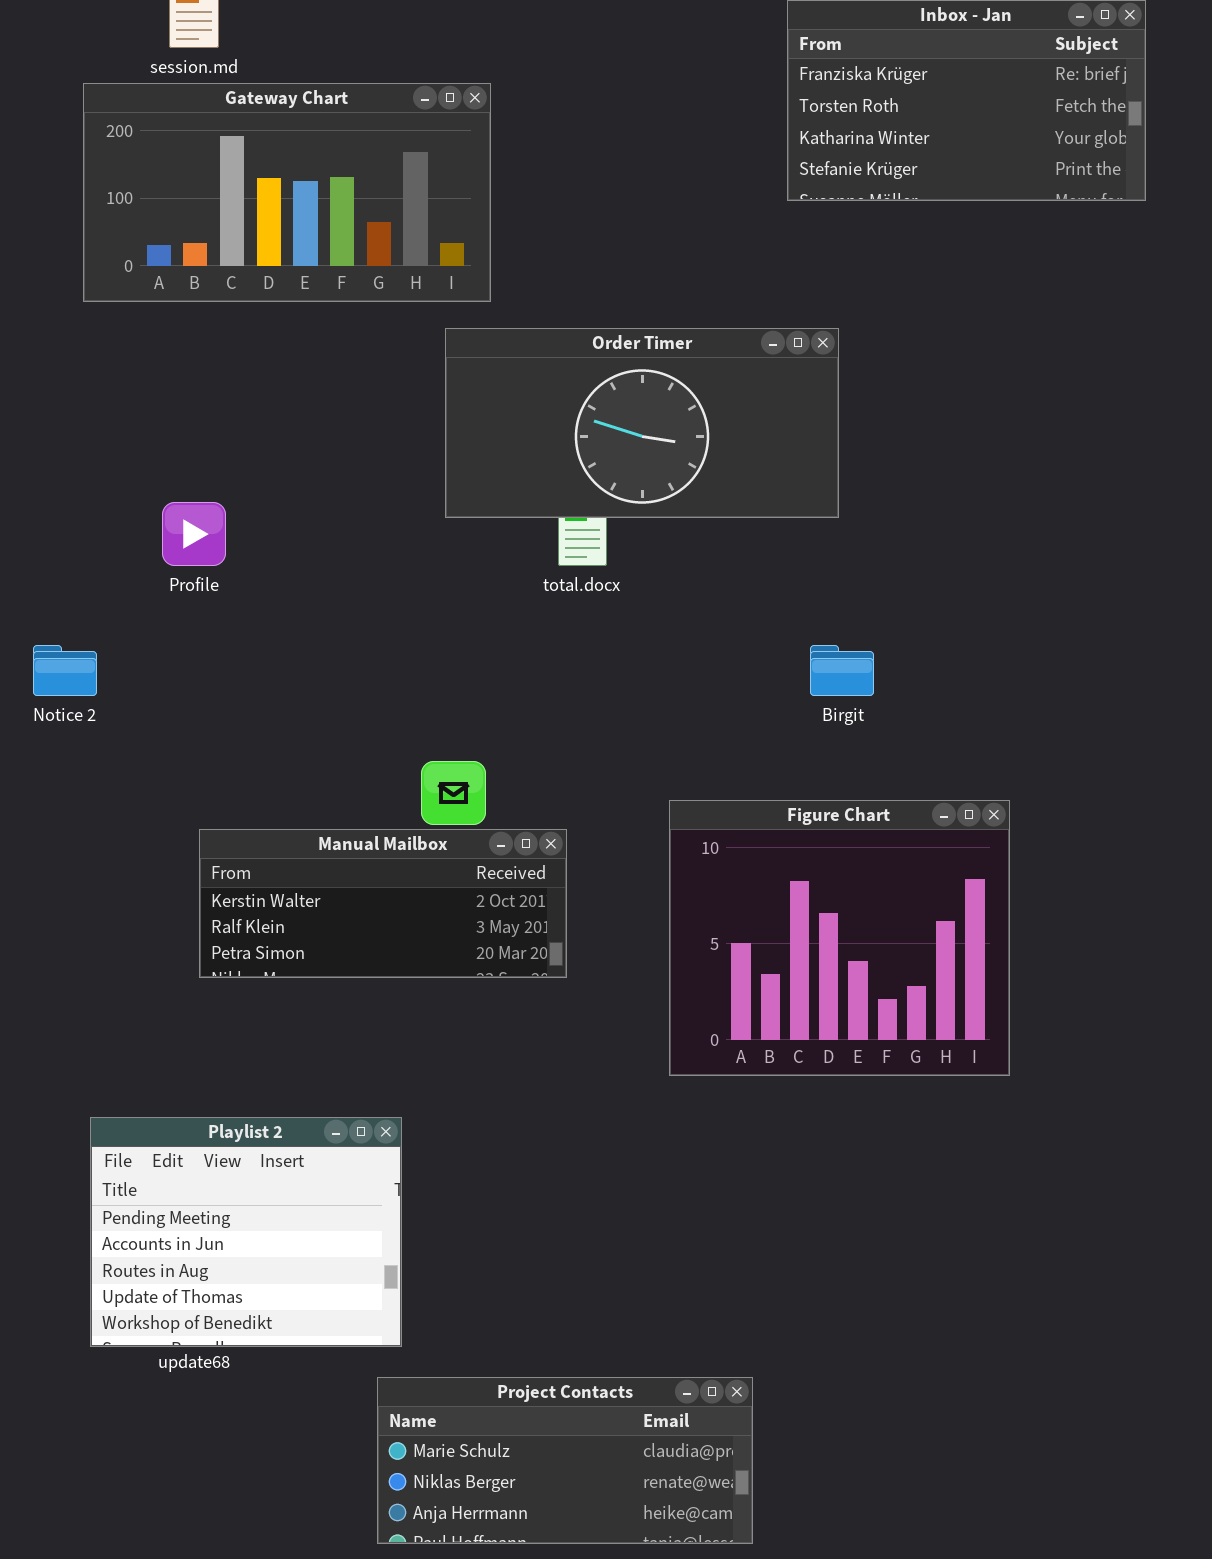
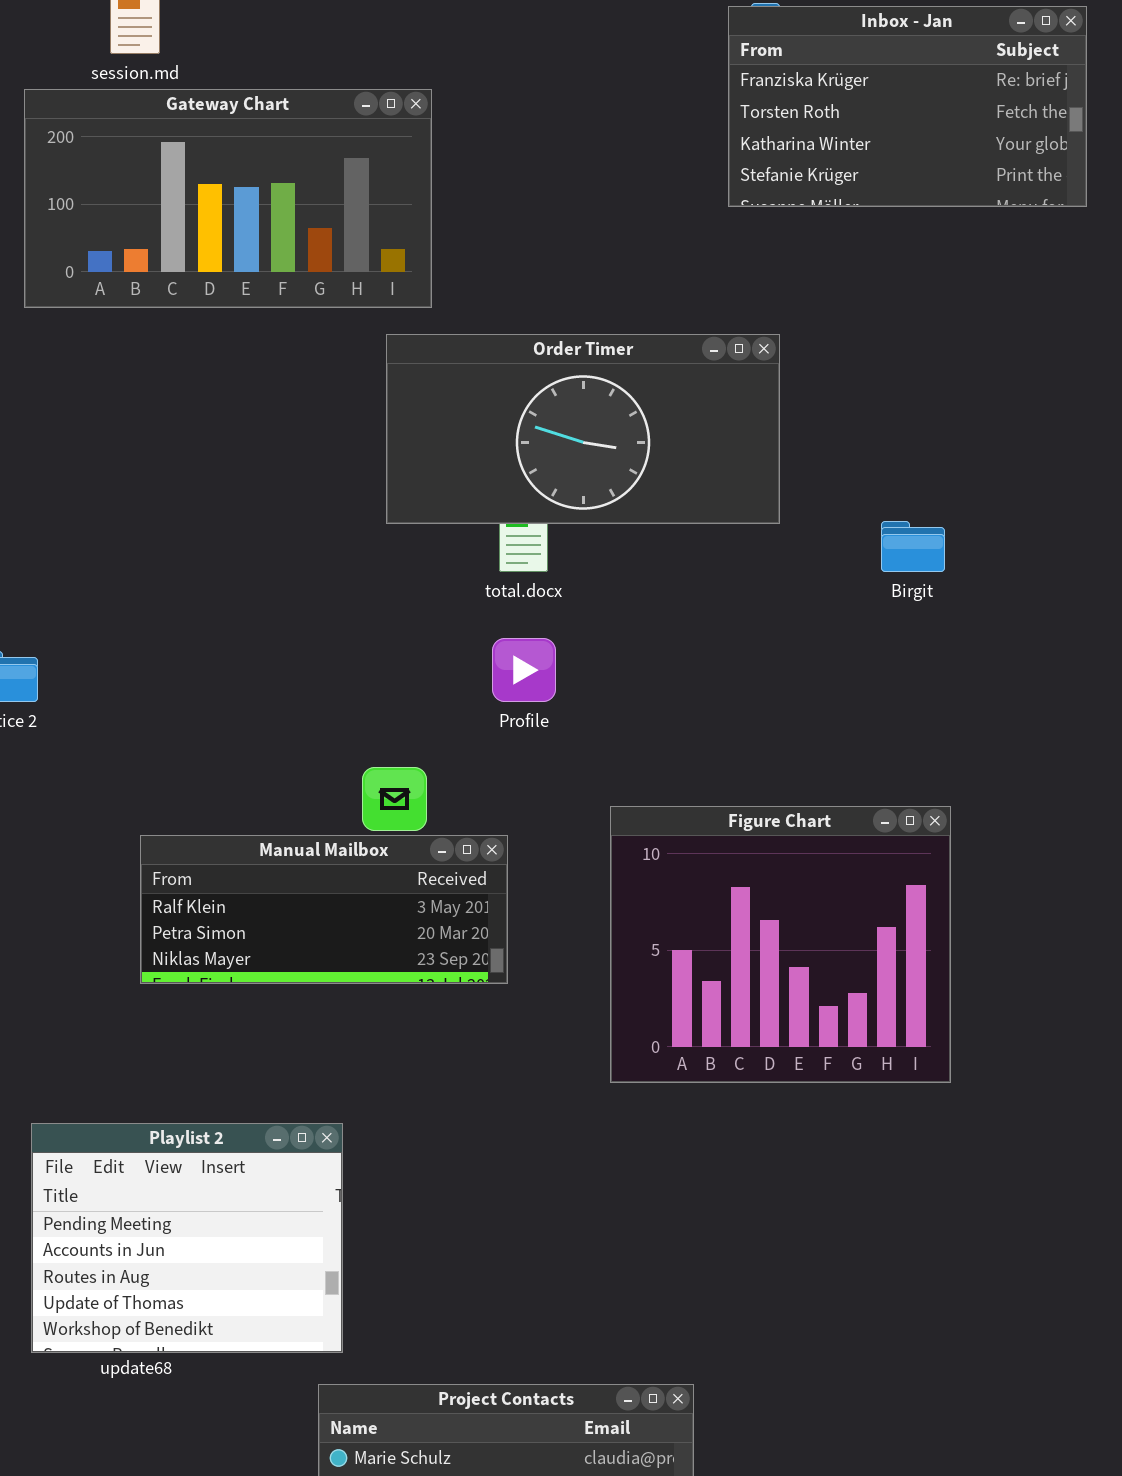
Profile: [162,502,226,566] -> [492,638,556,702], moved
Birgit: [810,645,874,696] -> [881,521,945,572], moved
Manual Mailbox: [199,829,567,978] -> [140,835,508,984], scrolled down 1 row

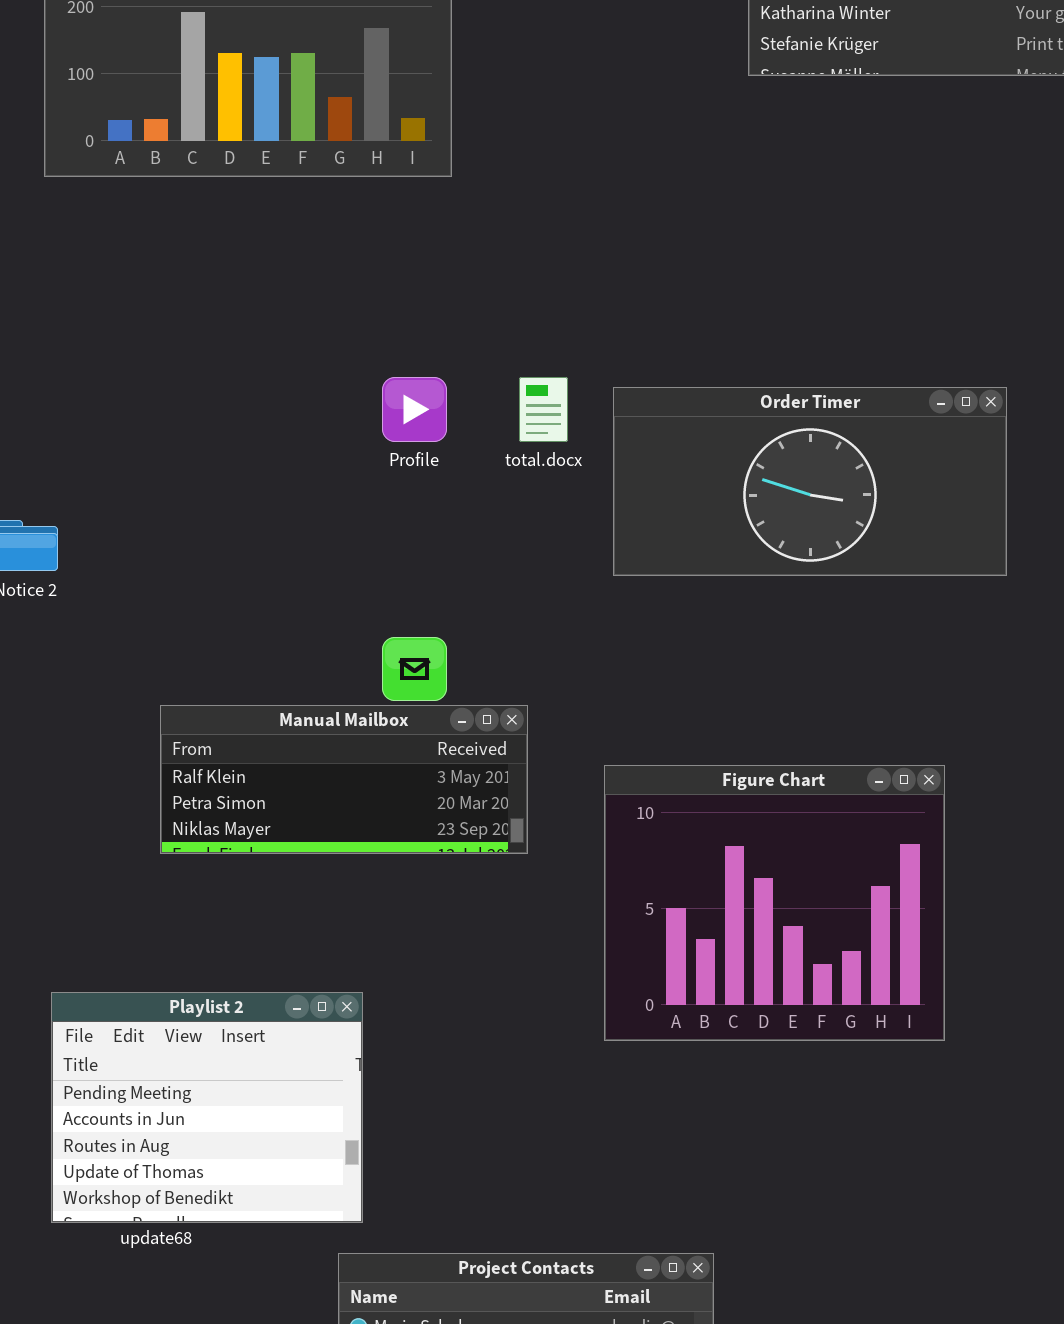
Order Timer: [386,334,780,524] -> [613,387,1007,576], moved
Profile: [492,638,556,702] -> [382,377,447,442], moved
Figure Chart: [610,806,951,1083] -> [604,765,945,1041], moved

